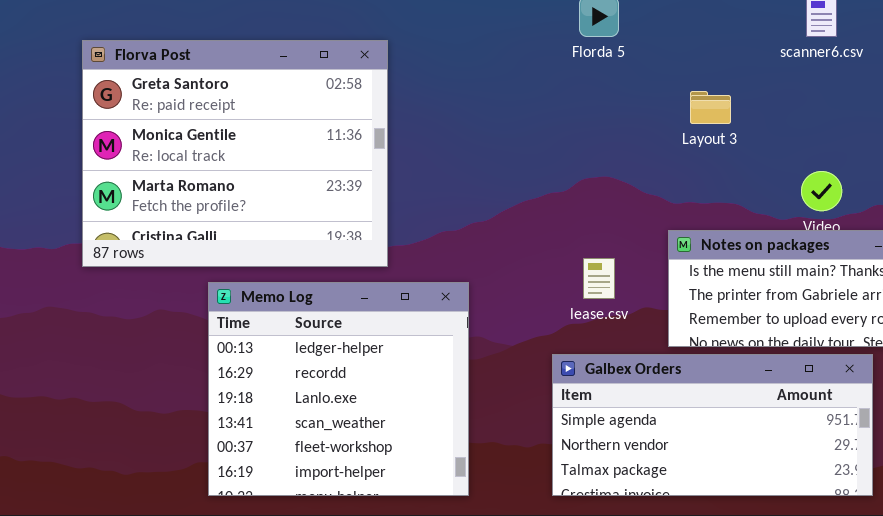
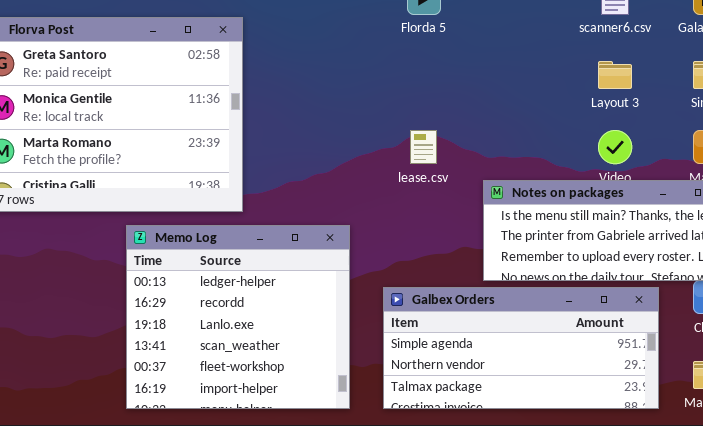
Layout 3: [690,91,731,124] -> [598,61,632,89], moved
lease.csv: [583,258,615,299] -> [410,130,437,164], moved
Memo Log: [208,282,469,496] -> [126,225,350,409], moved

